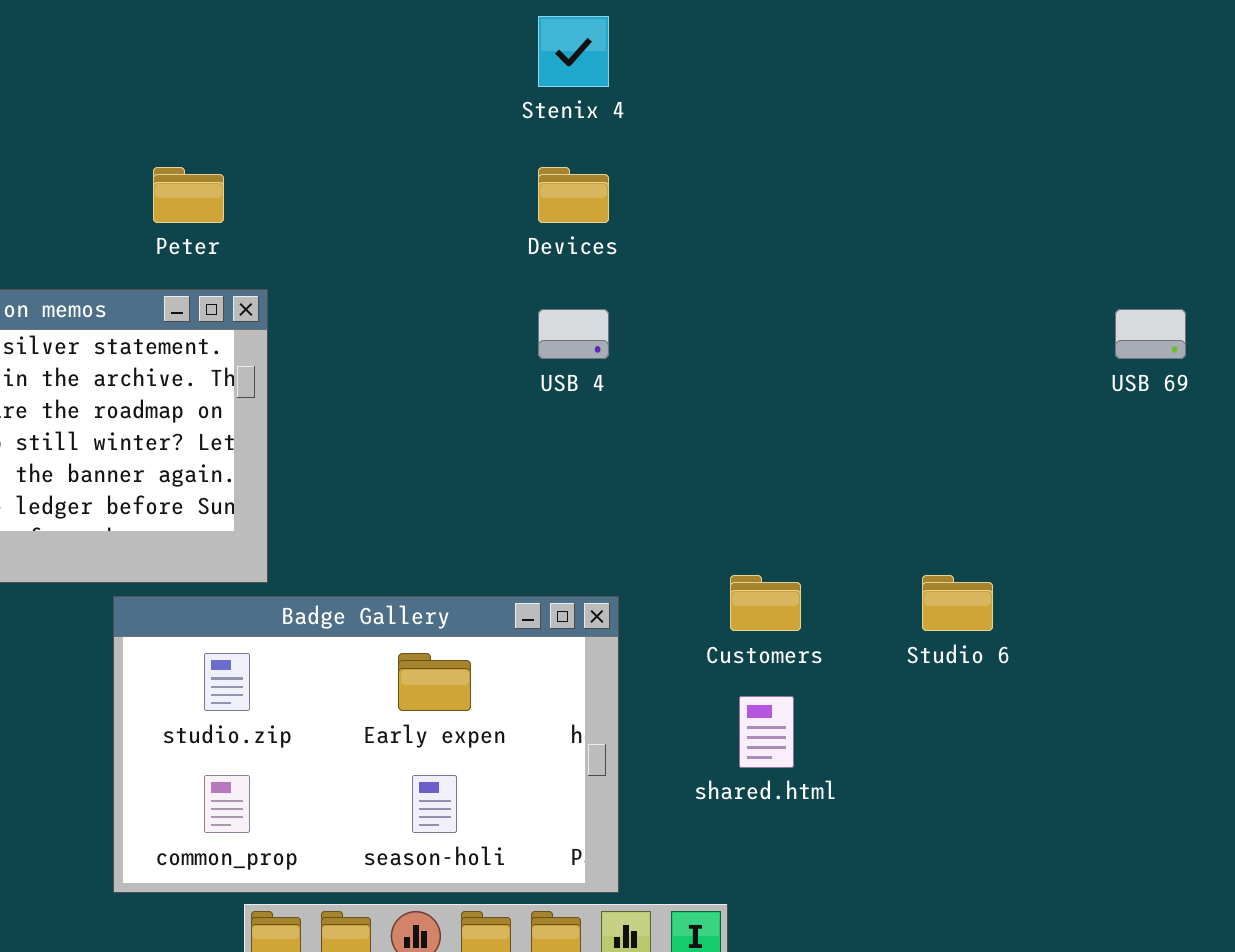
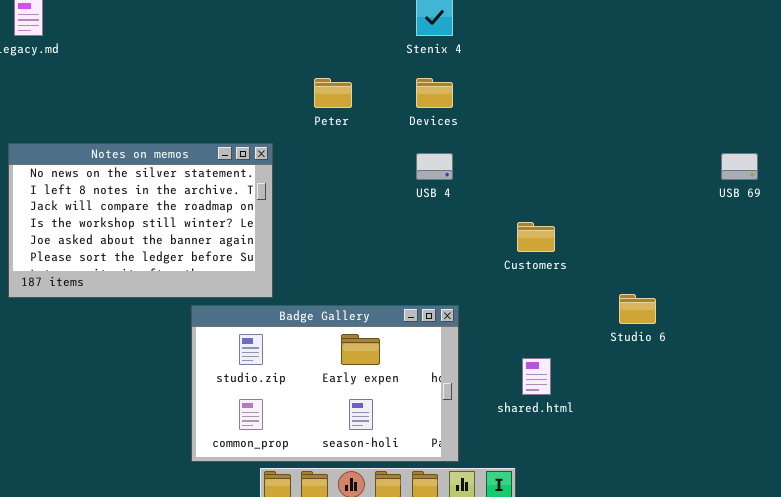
Peter: [153,167,224,223] -> [314,78,352,108], moved
Customers: [730,575,801,631] -> [517,222,555,252], moved

